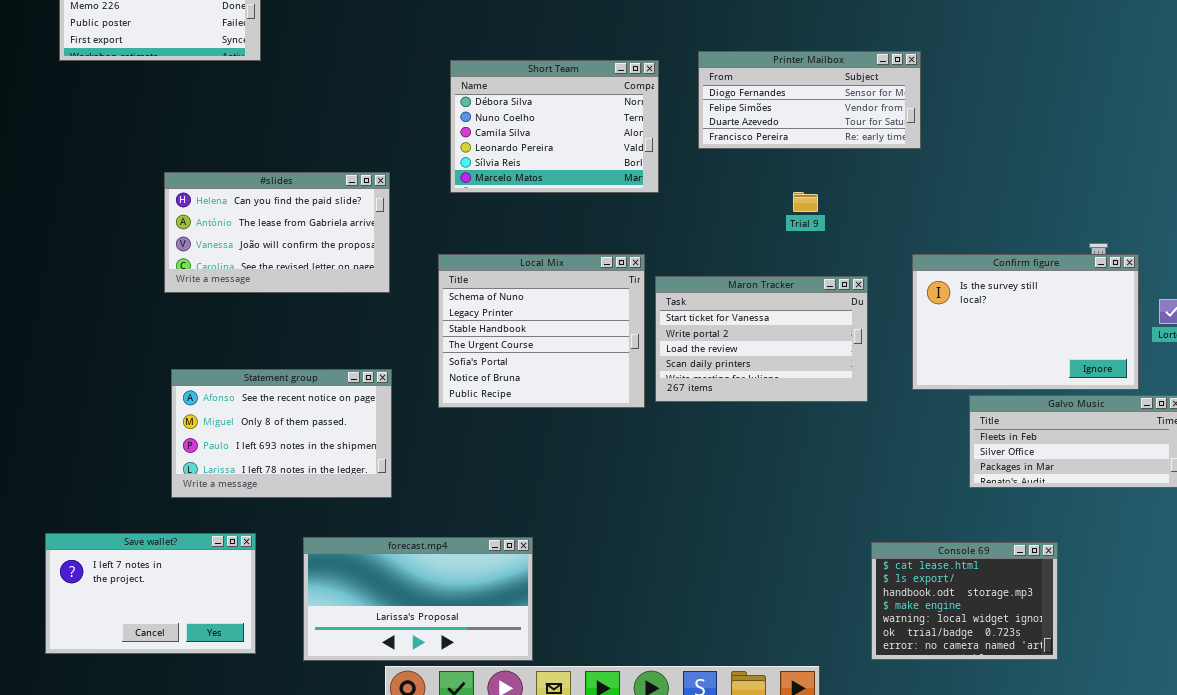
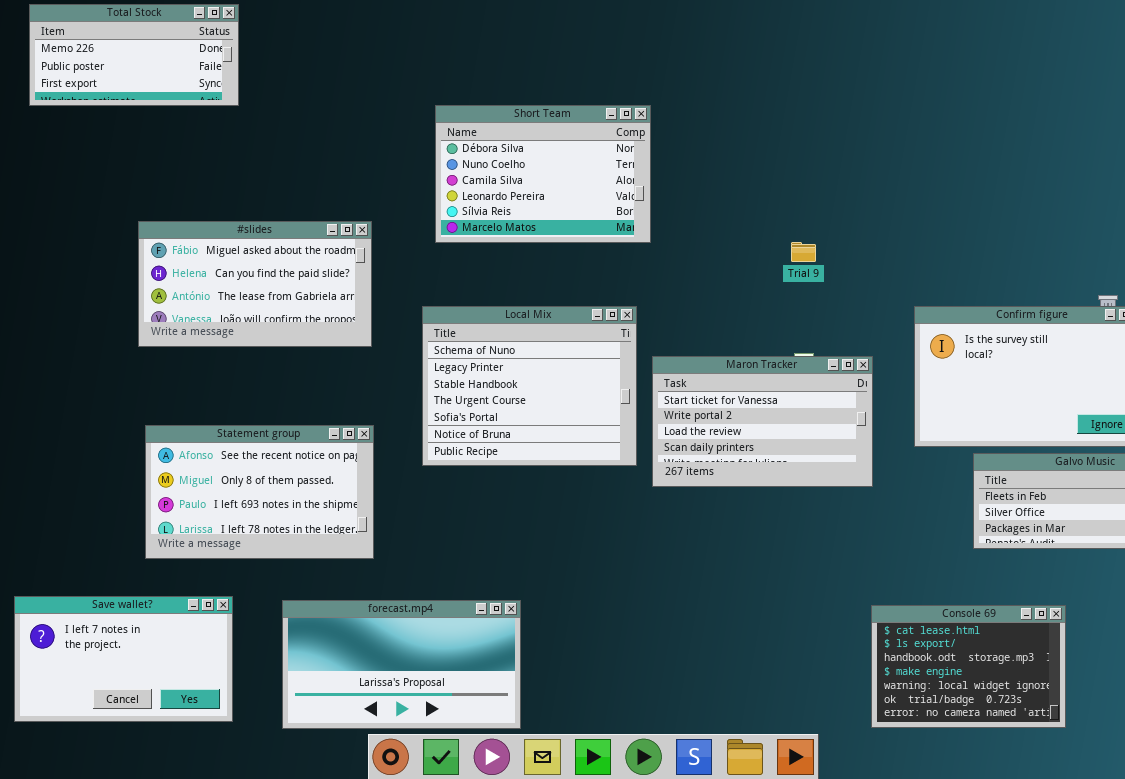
Printer Mailbox: [698,51,921,149] -> none, closed
#slides: [164,172,390,293] -> [138,221,372,347], scrolled up 1 row
Maron Tracker: [655,276,868,402] -> [652,356,873,487], moved

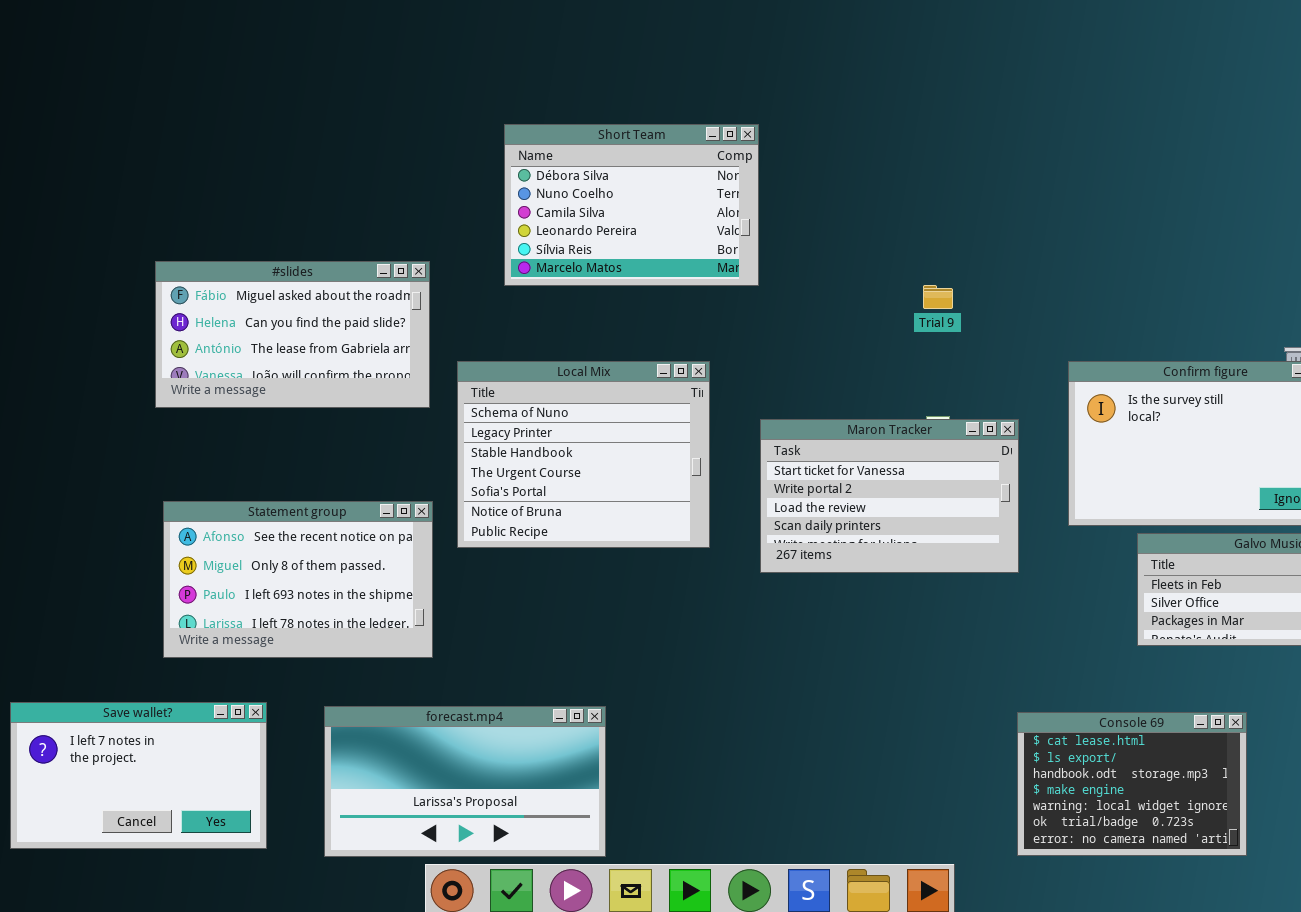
Total Stock: [29,4,239,106] -> none, closed
Local Mix: [422,306,637,466] -> [457,361,710,548], moved

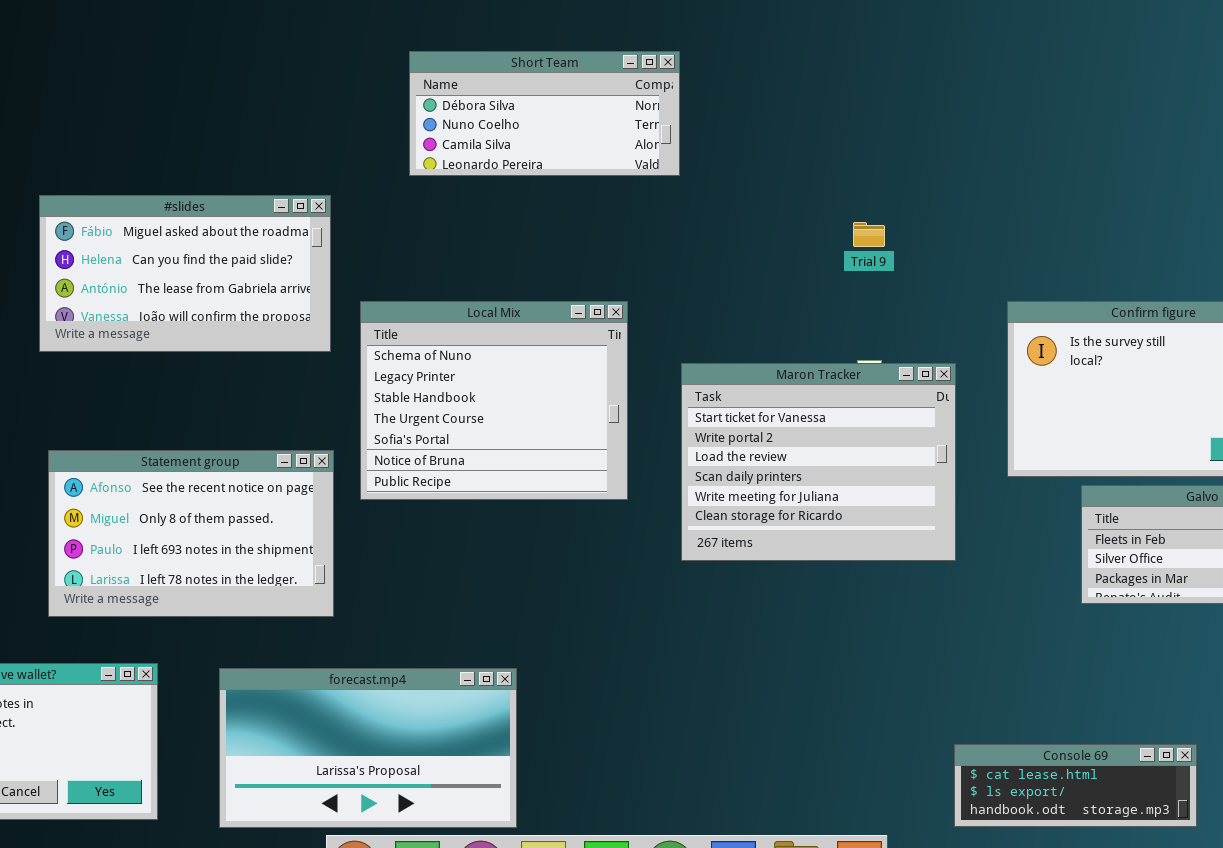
Short Team: [504,124,759,286] -> [409,51,680,176], resized
Maron Tracker: [760,419,1019,573] -> [681,363,956,561], resized
Console 69: [1017,712,1247,856] -> [954,744,1197,827], resized

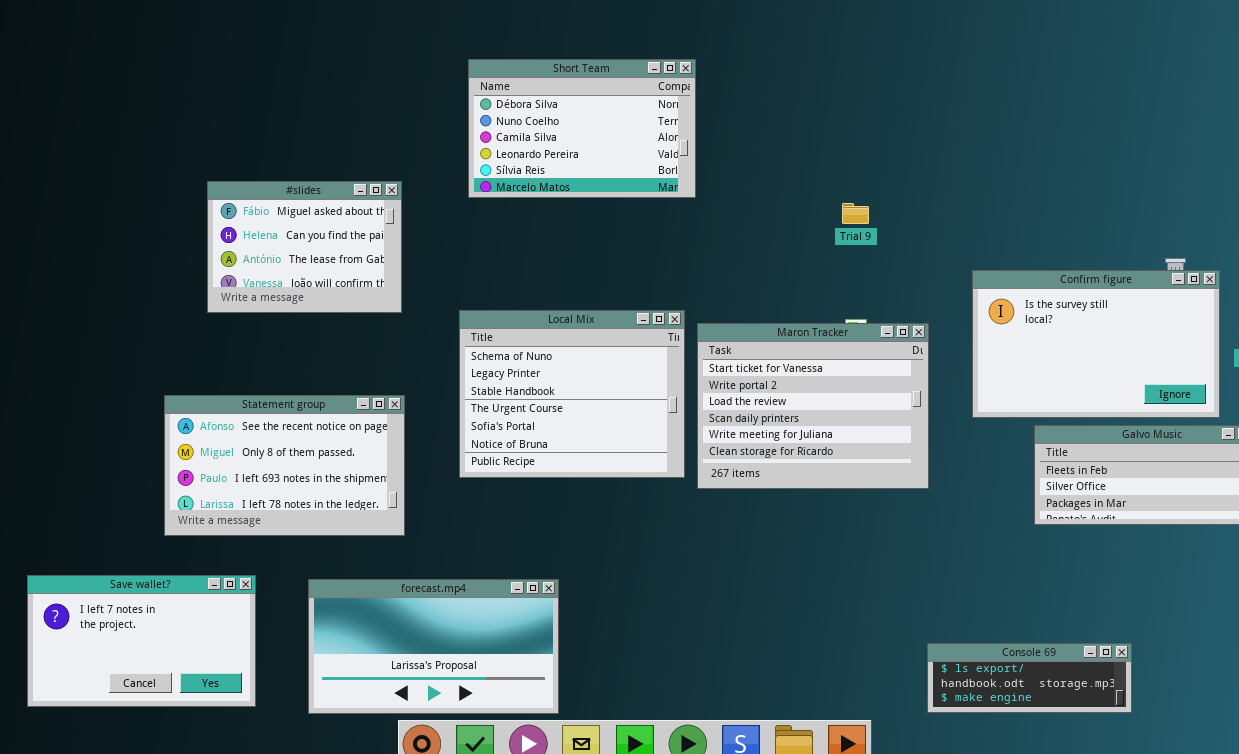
Short Team: [409,51,680,176] -> [468,59,696,198], resized
#slides: [39,195,331,352] -> [207,181,402,313], resized
Local Mix: [360,301,628,500] -> [459,310,685,478], moved
Console 69: [954,744,1197,827] -> [927,643,1132,713], scrolled down 1 row

